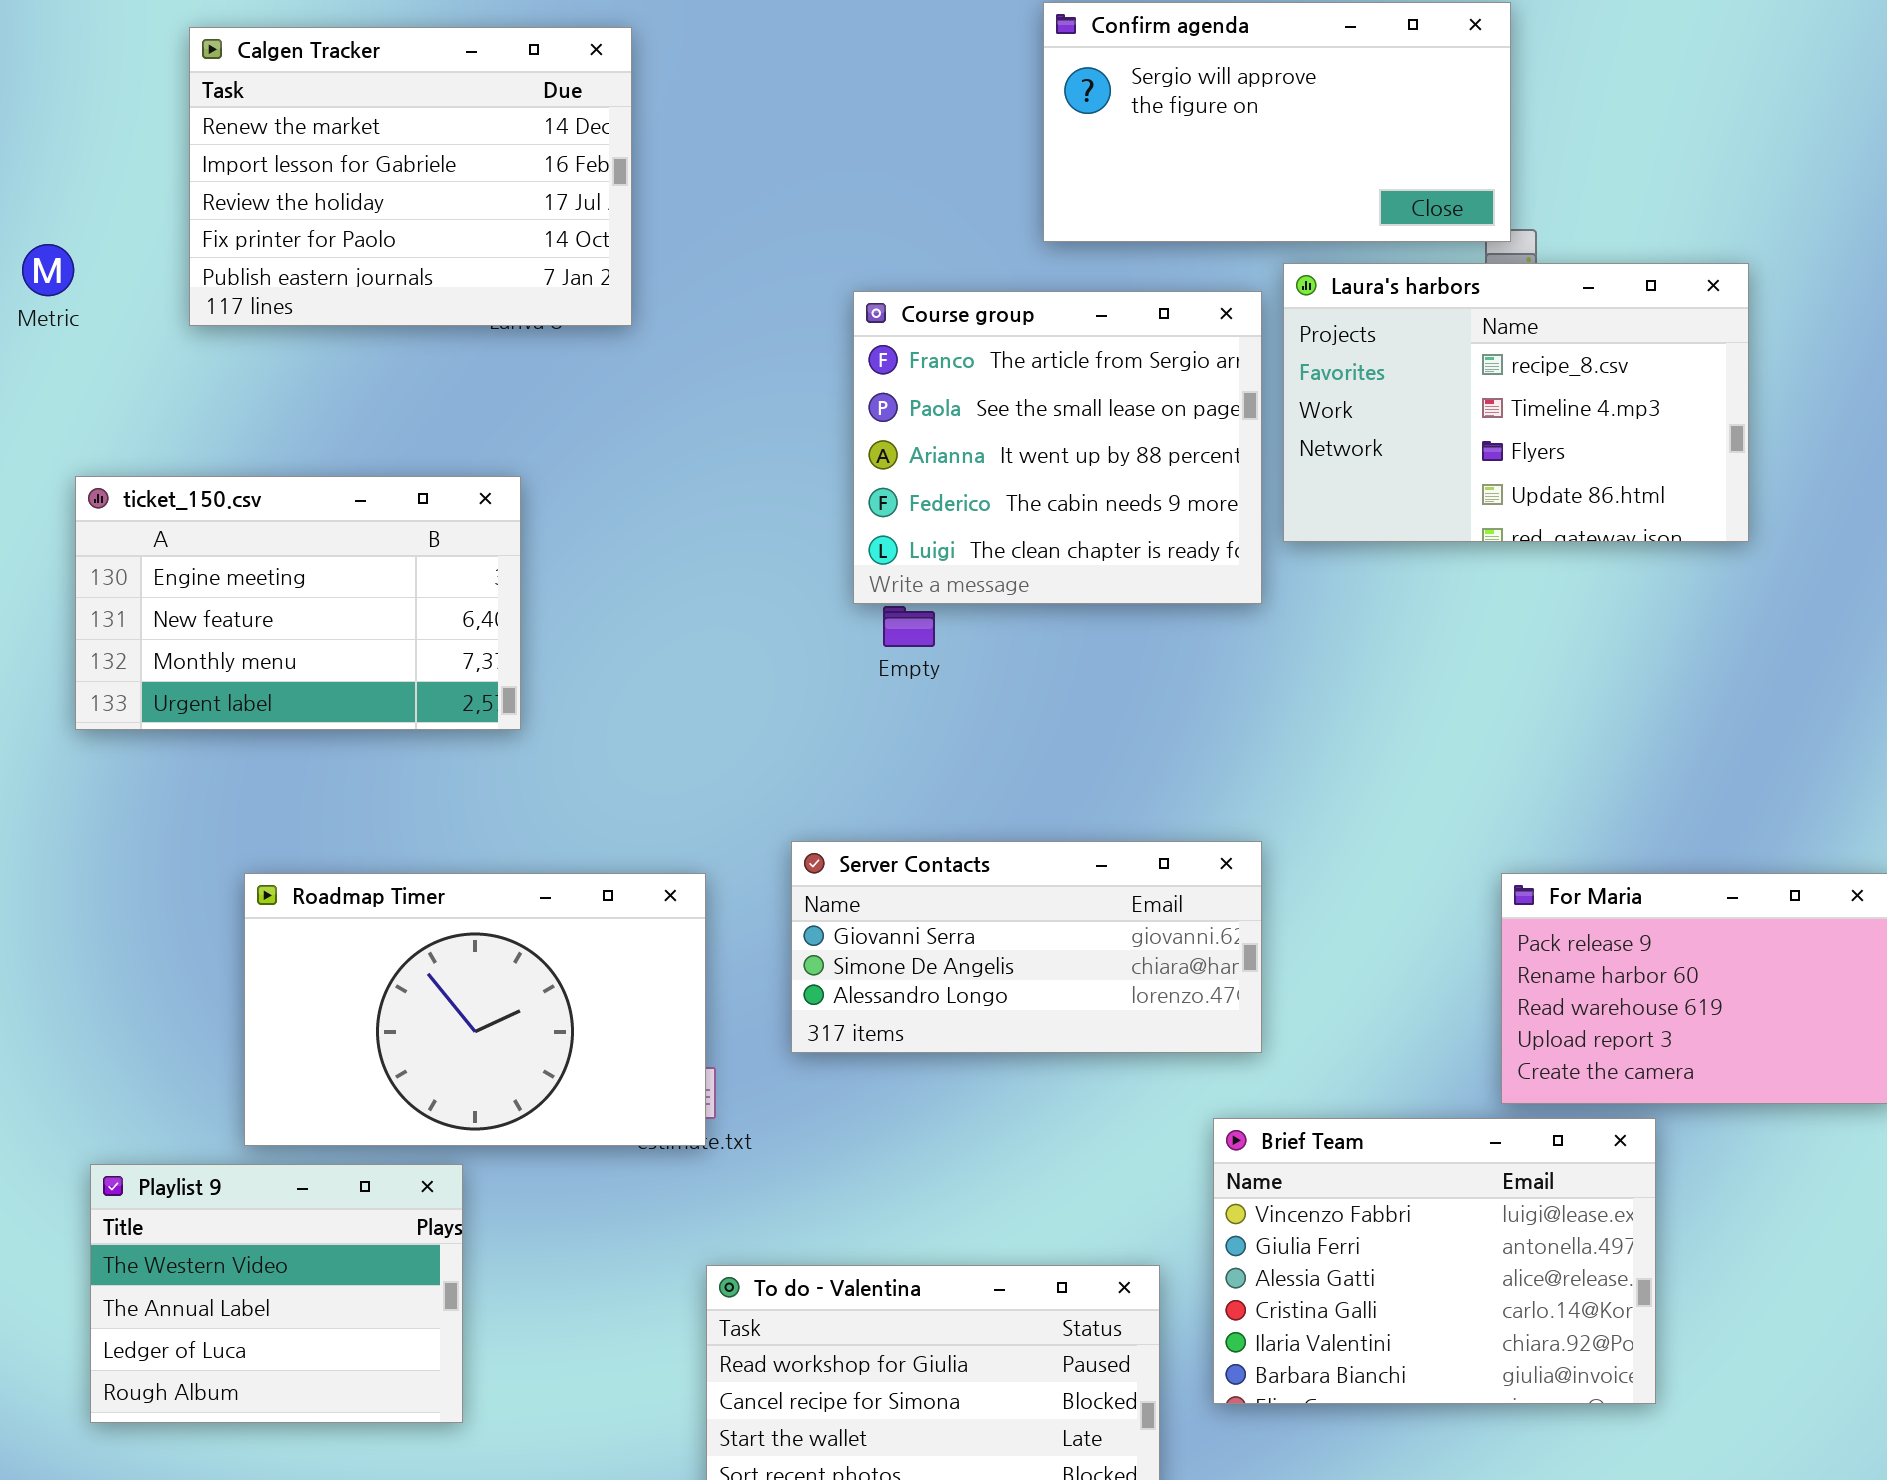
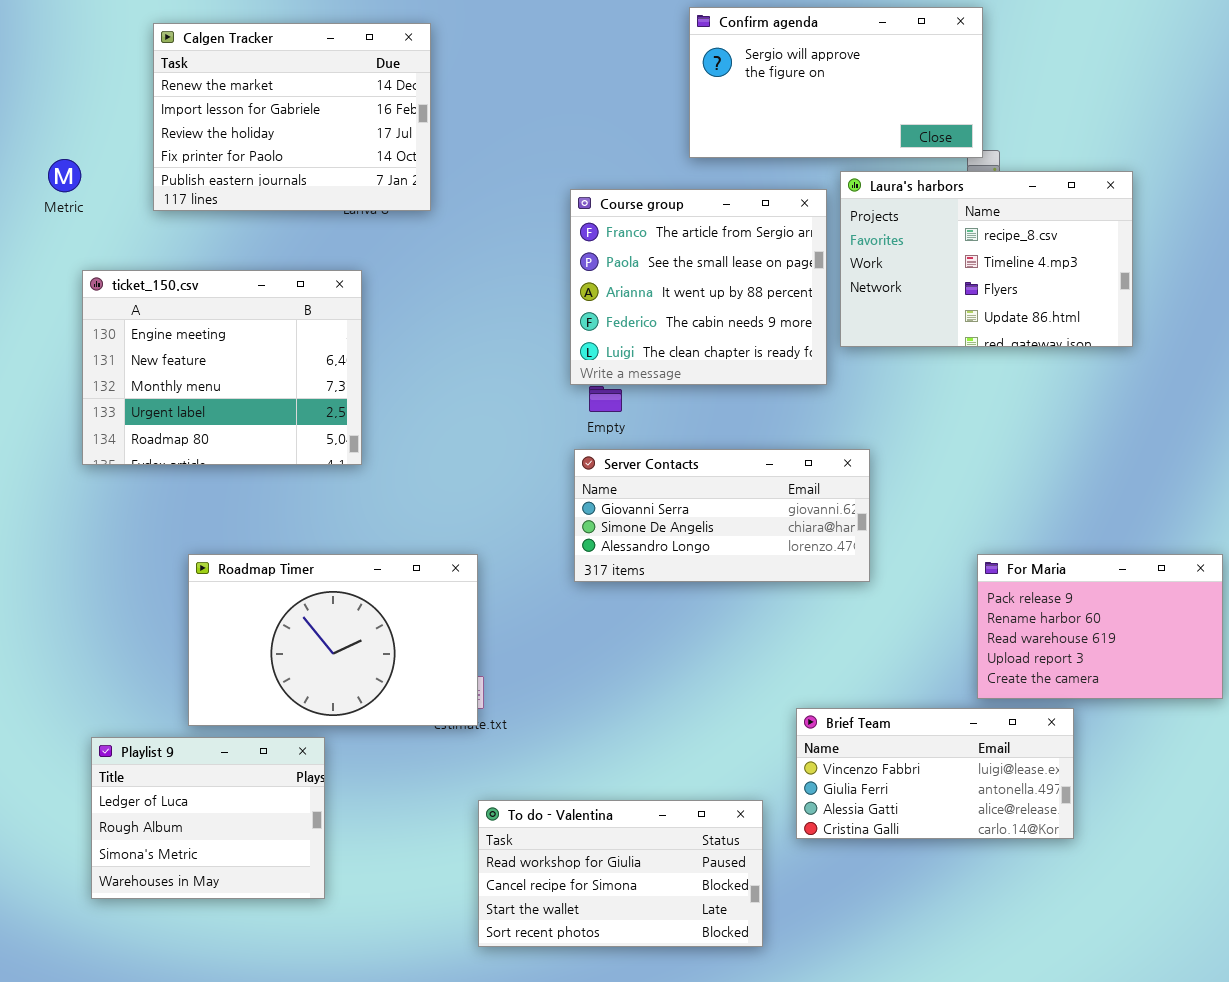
ticket_150.csv: [75,476,521,730] -> [82,270,362,465], resized
Server Contacts: [791,841,1262,1053] -> [574,449,870,582], moved
Brief Team: [1213,1118,1656,1404] -> [796,708,1074,839], resized
Playlist 9: [90,1164,463,1423] -> [91,737,325,899], scrolled down 2 rows

